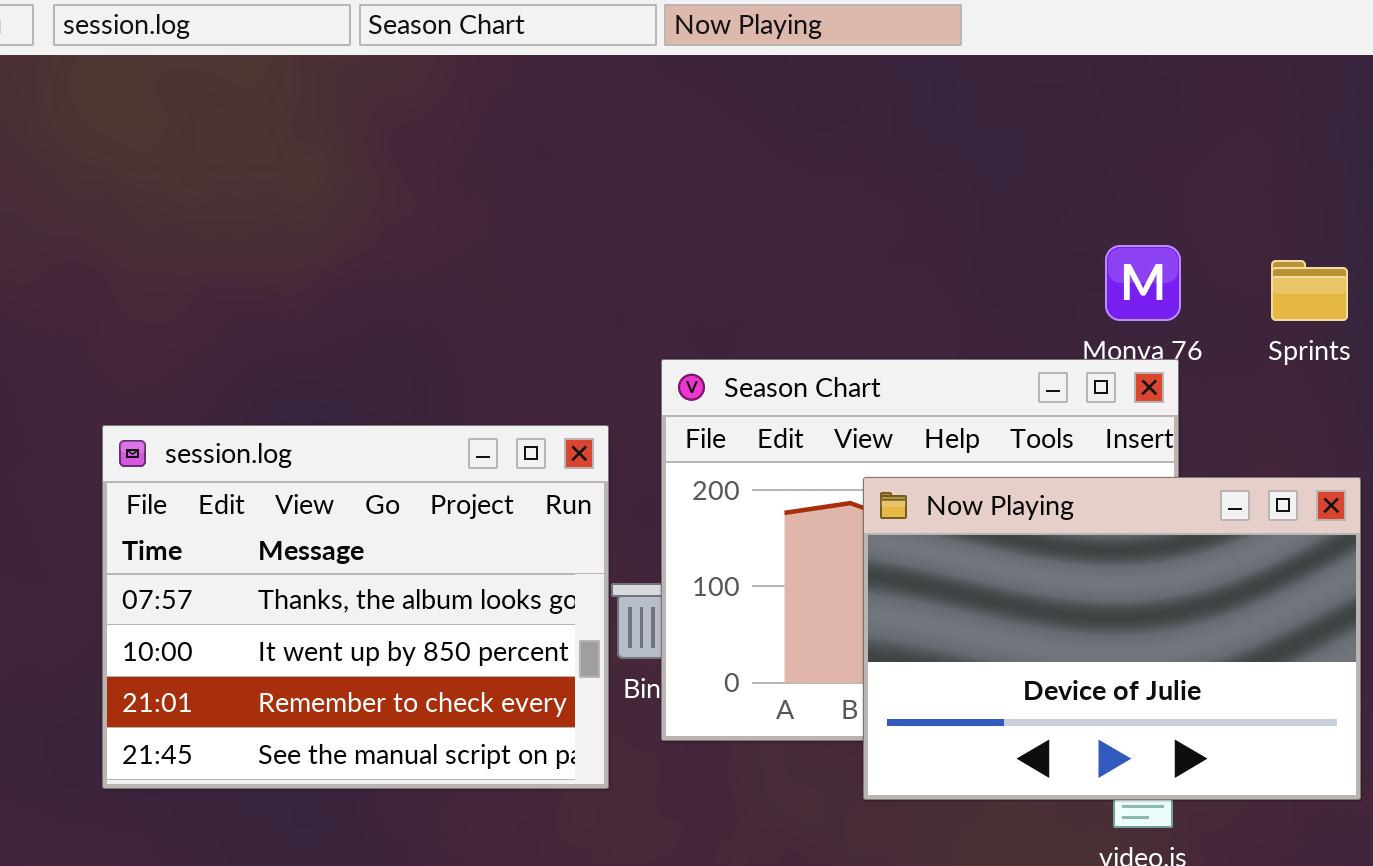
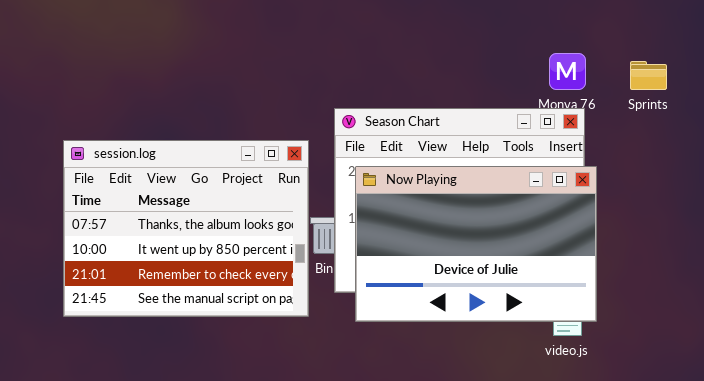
Now Playing: [863,477,1361,800] -> [355,166,597,322], moved

